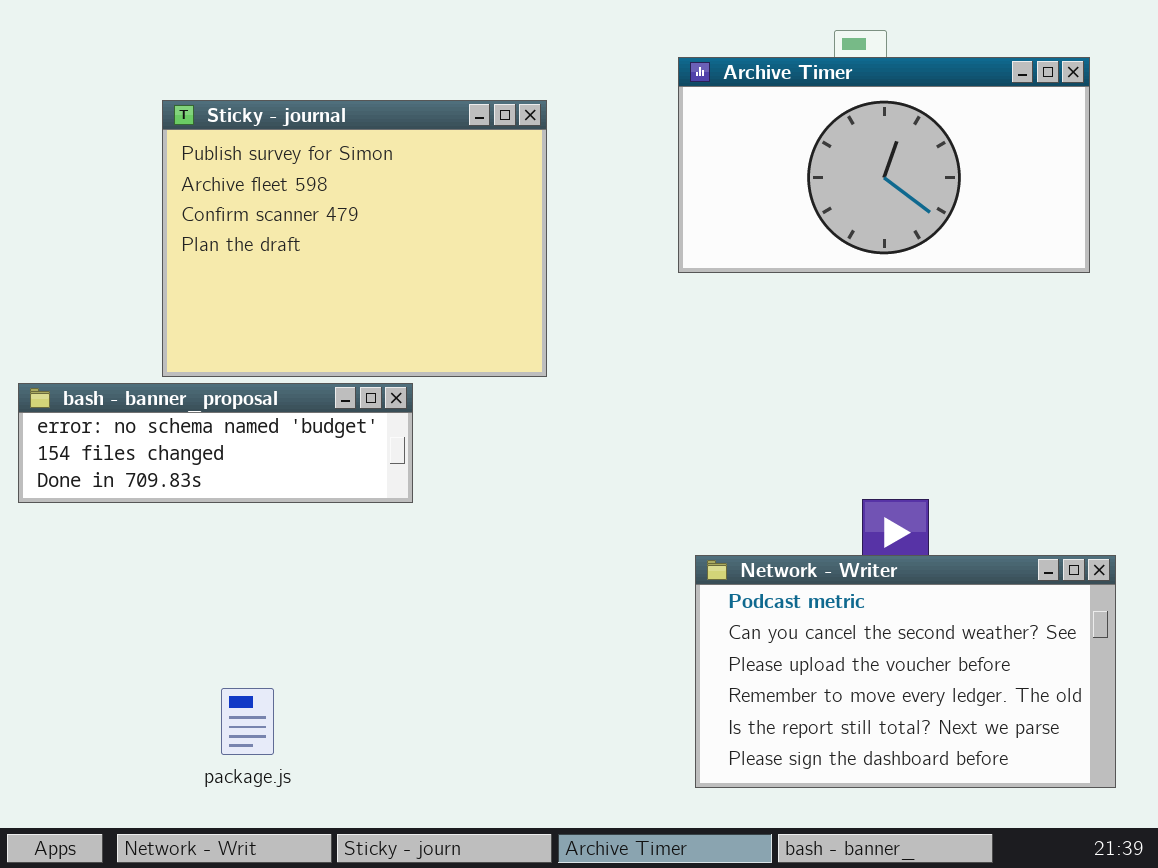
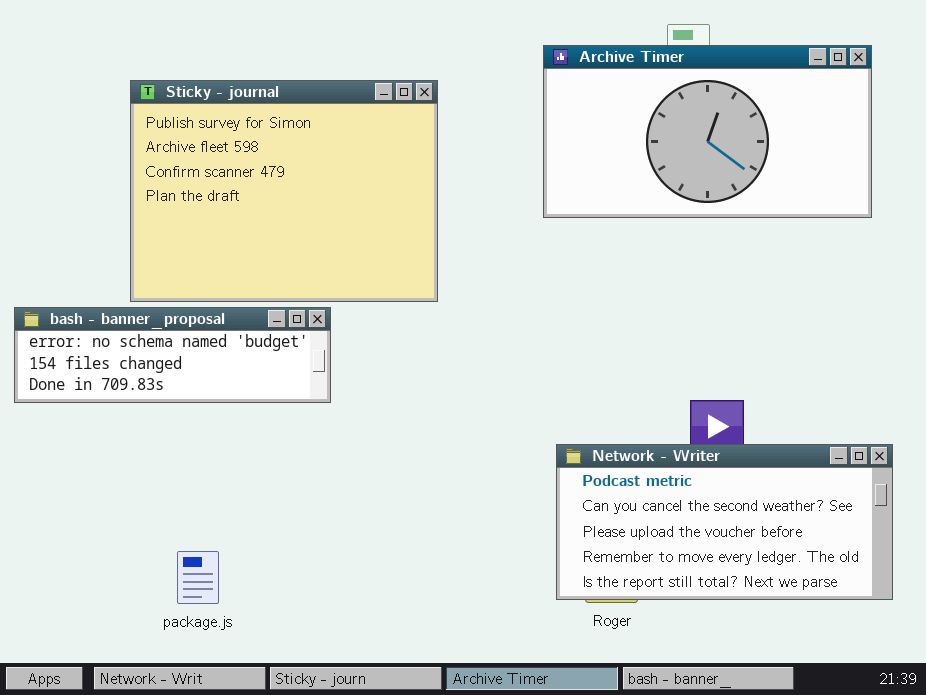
Network - Writer: [695,555,1116,788] -> [556,444,893,600], resized

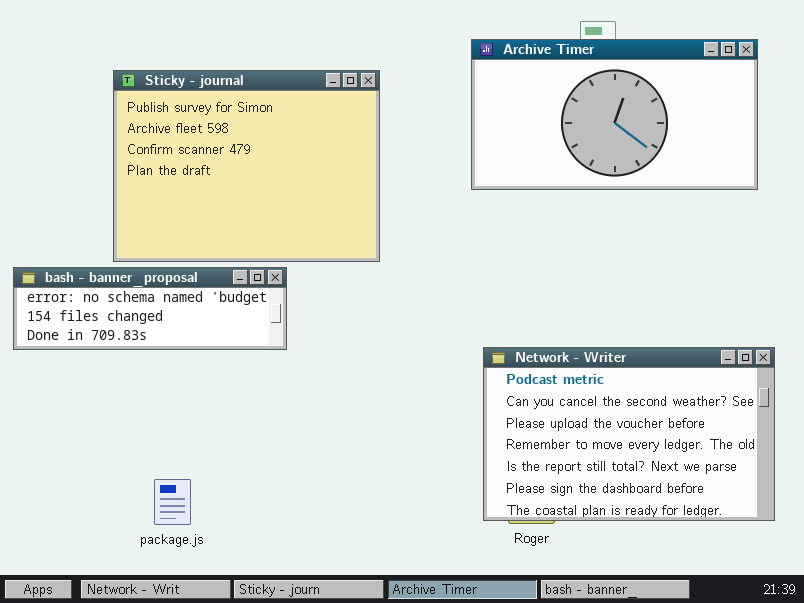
Network - Writer: [556,444,893,600] -> [483,347,775,521], resized

